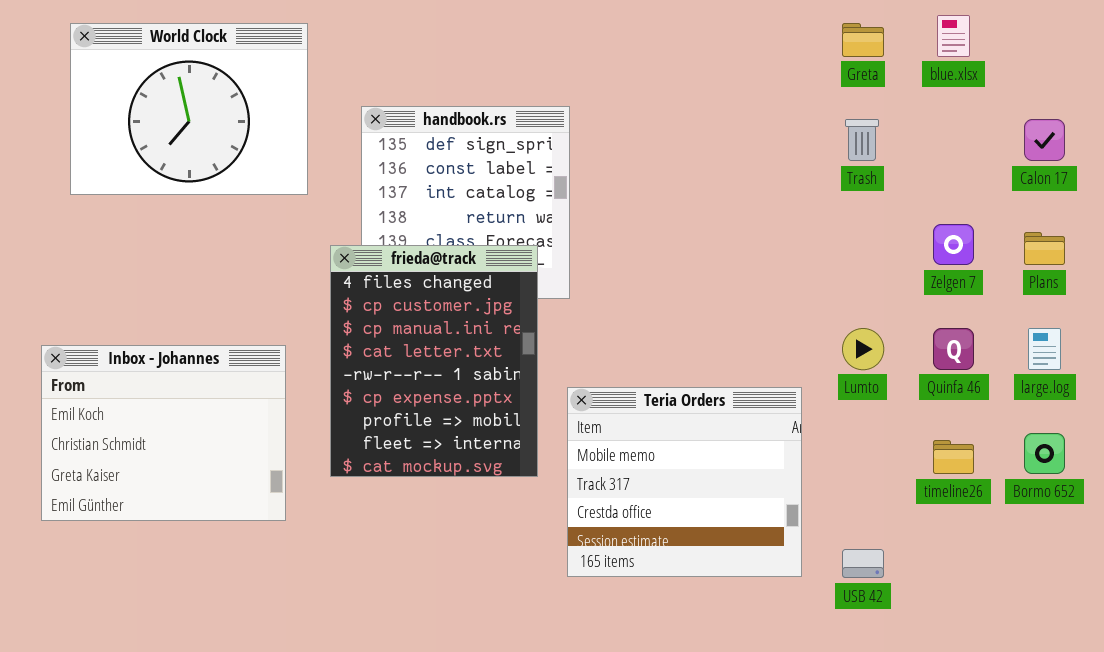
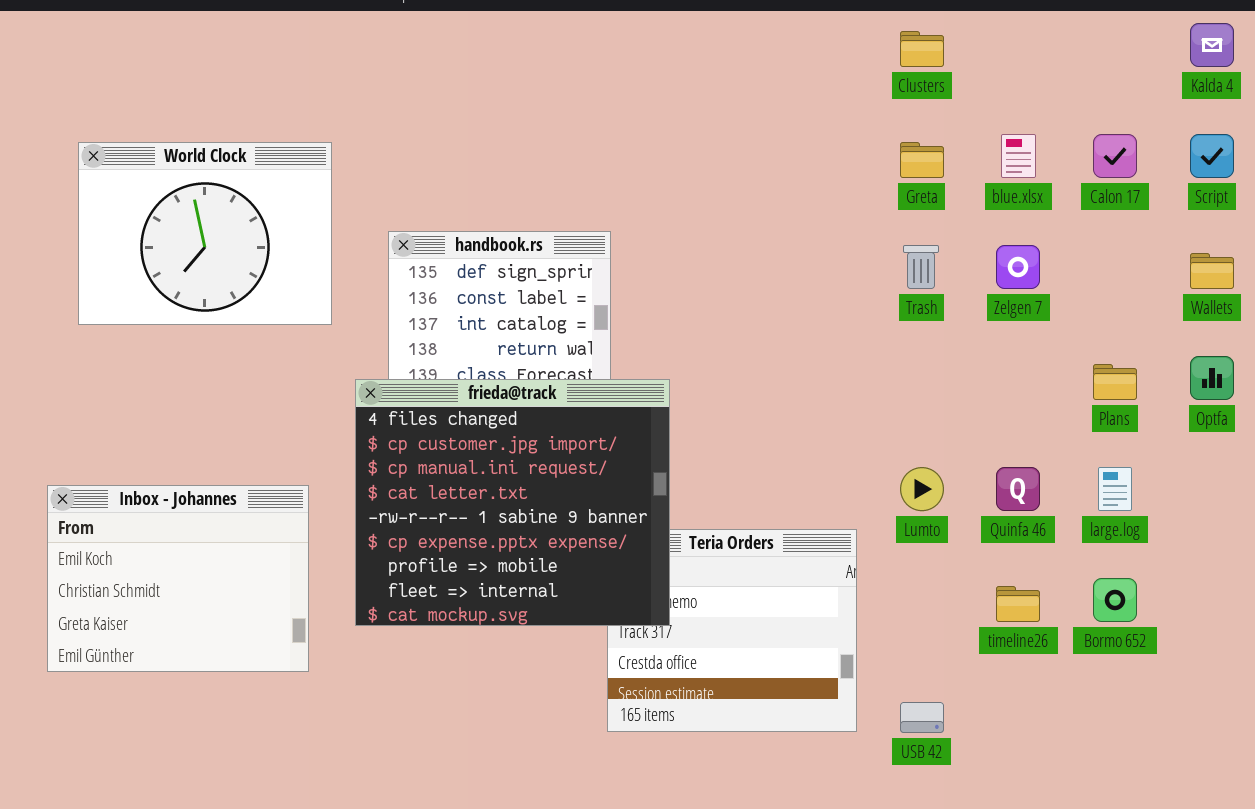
Calon 17: [1024,119,1065,161] -> [1093,134,1137,178], moved
Zelgen 7: [933,224,974,265] -> [996,245,1040,289], moved
frieda@track: [330,245,538,477] -> [355,379,670,626], resized

